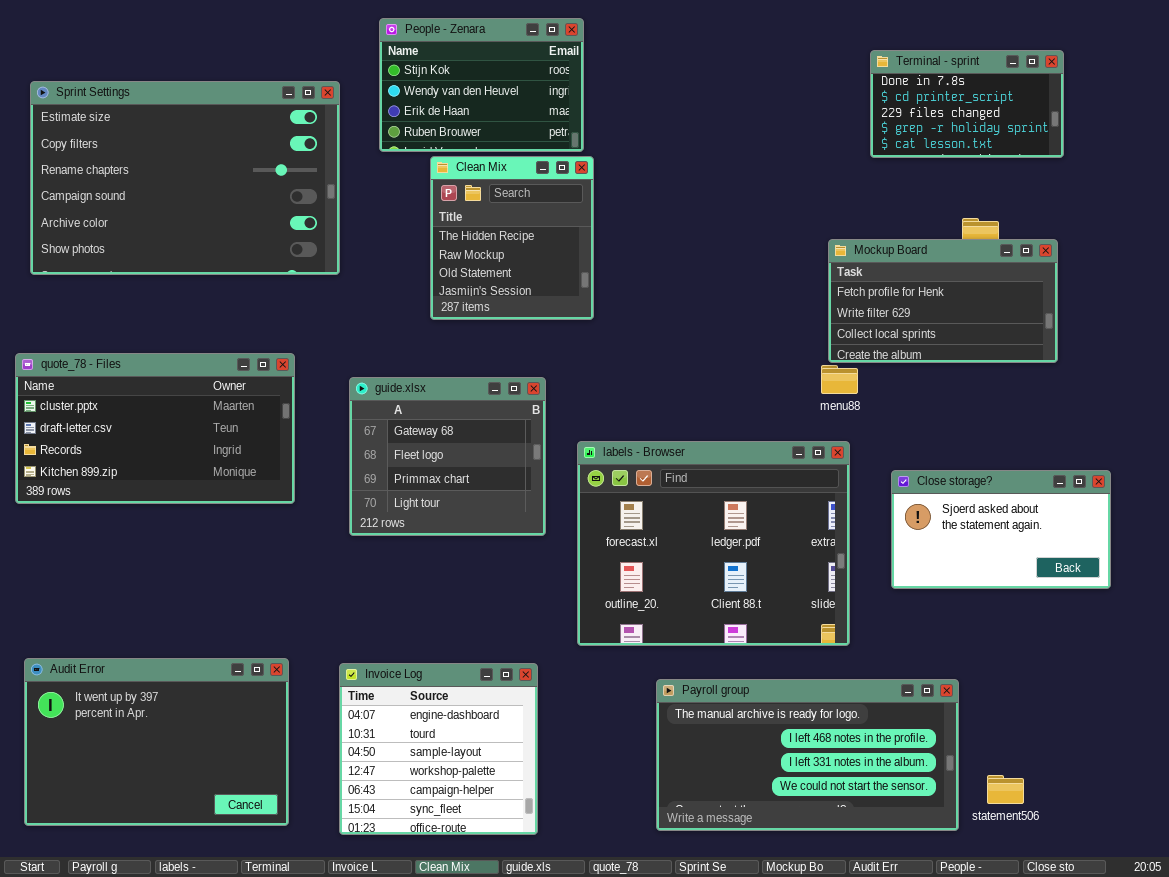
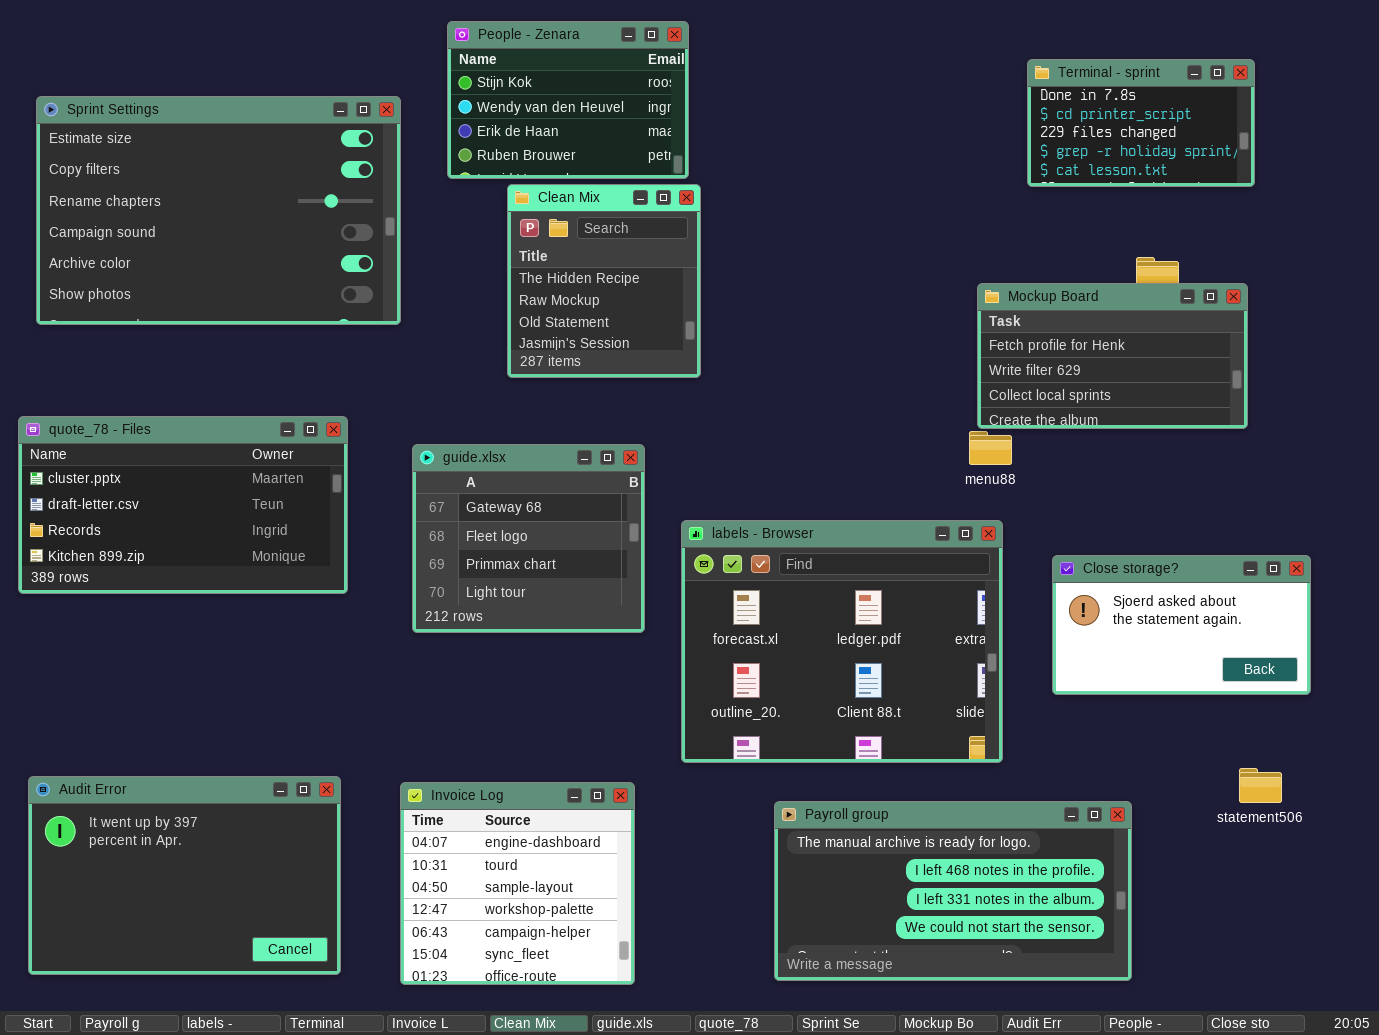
statement506: [987,775,1024,804] -> [1239,768,1282,803], moved

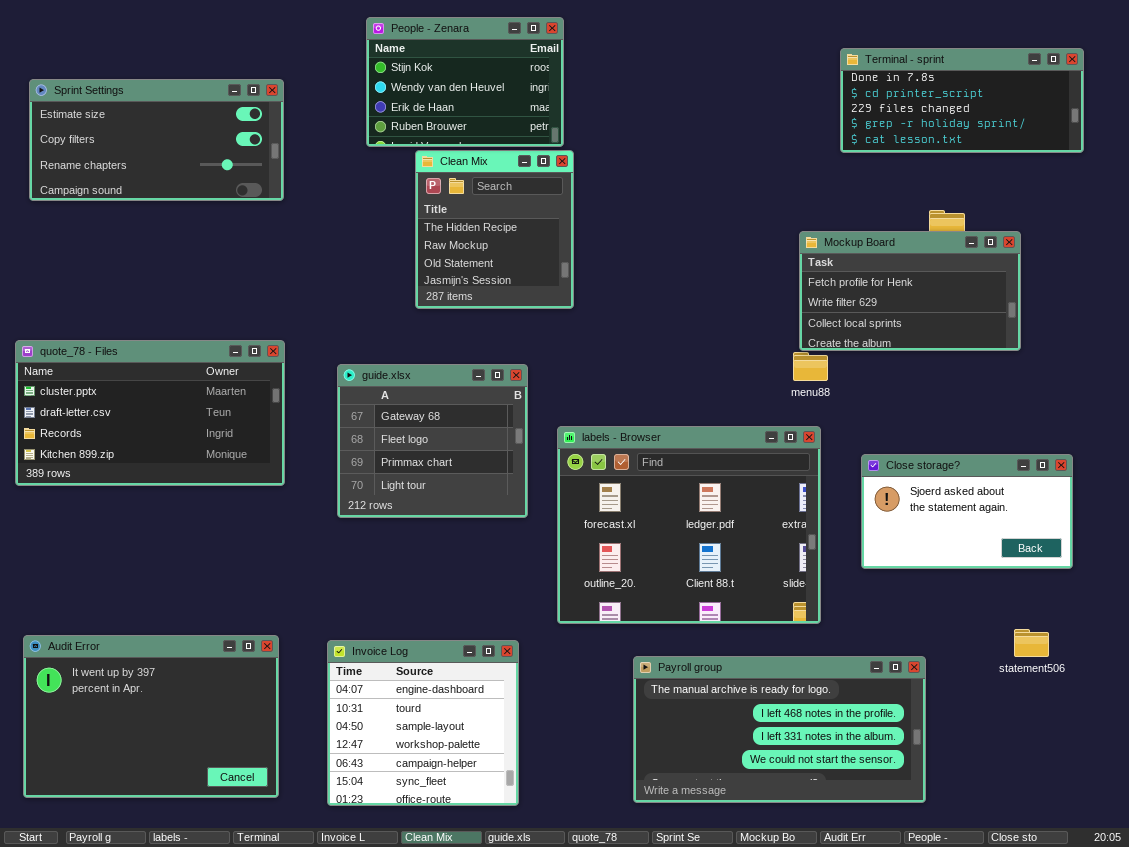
Terminal - sprint: [1027,59,1255,187] -> [840,48,1084,153], resized
Sprint Settings: [36,96,401,325] -> [29,79,284,201], resized

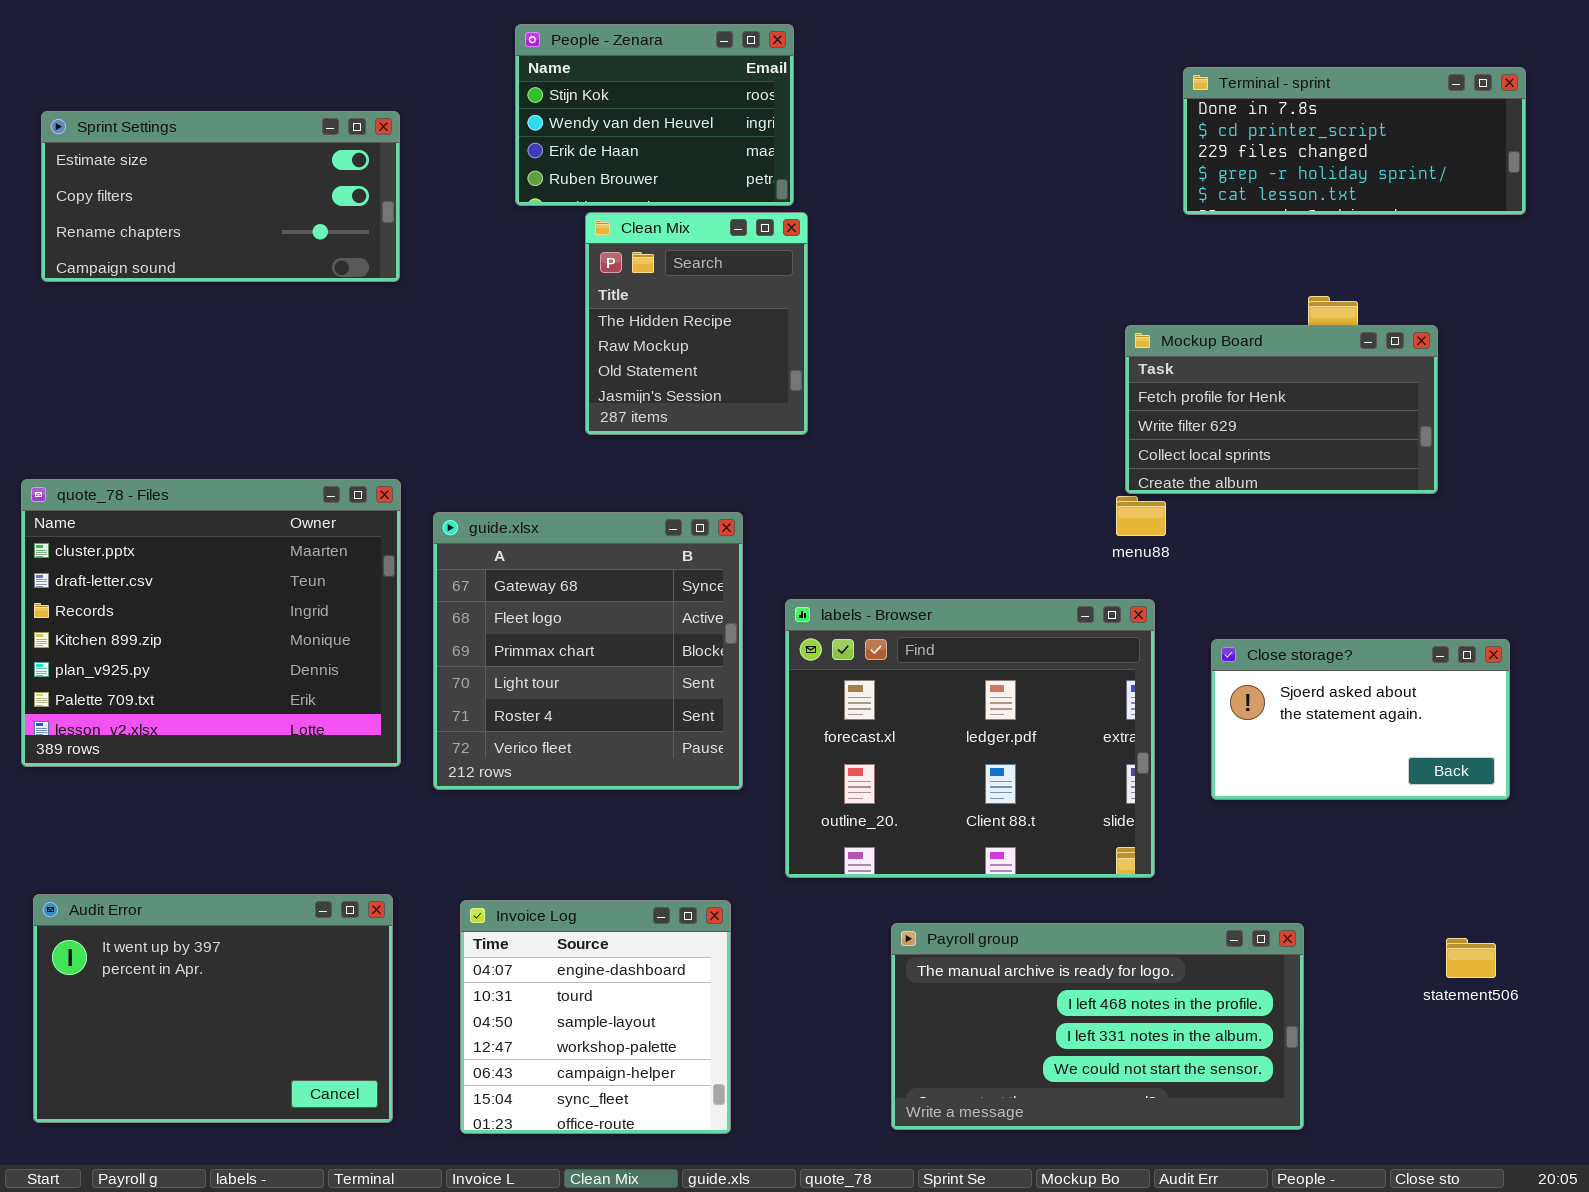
quote_78 - Files: [15,340,285,486] -> [21,479,401,767], resized
guide.xlsx: [337,364,528,518] -> [433,512,743,790], resized
statement506: [1014,629,1049,657] -> [1446,938,1496,978], moved

